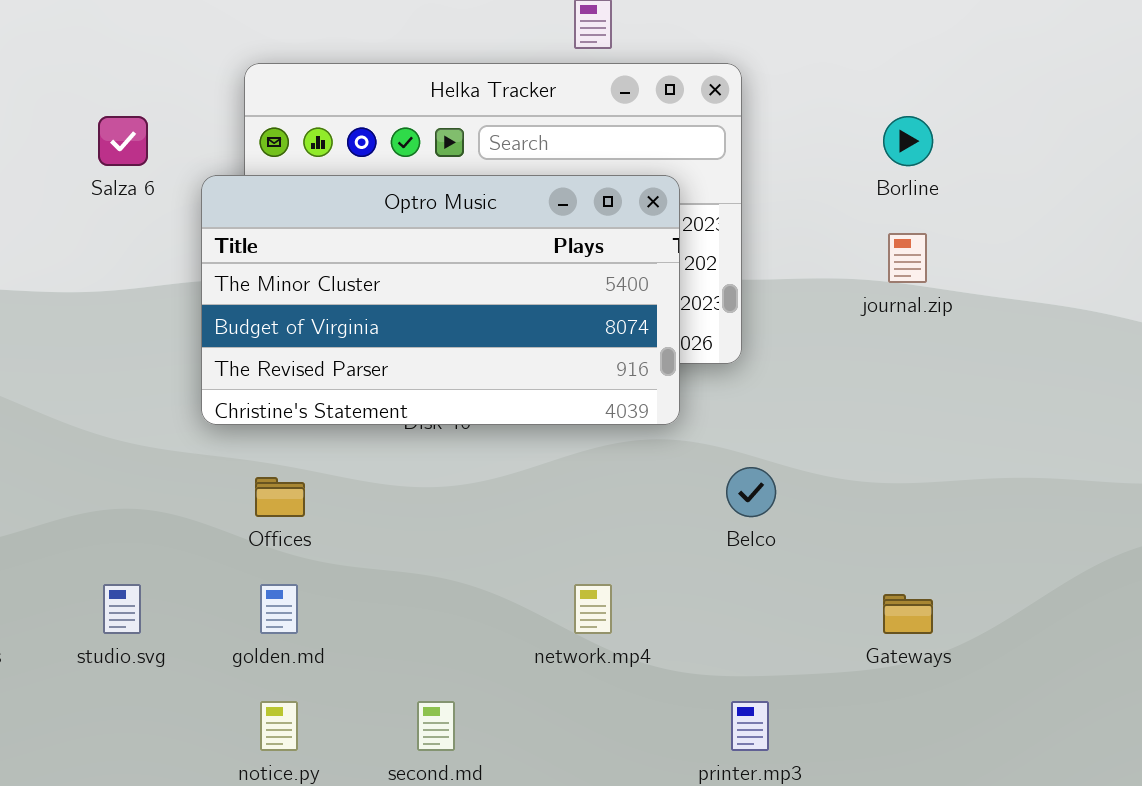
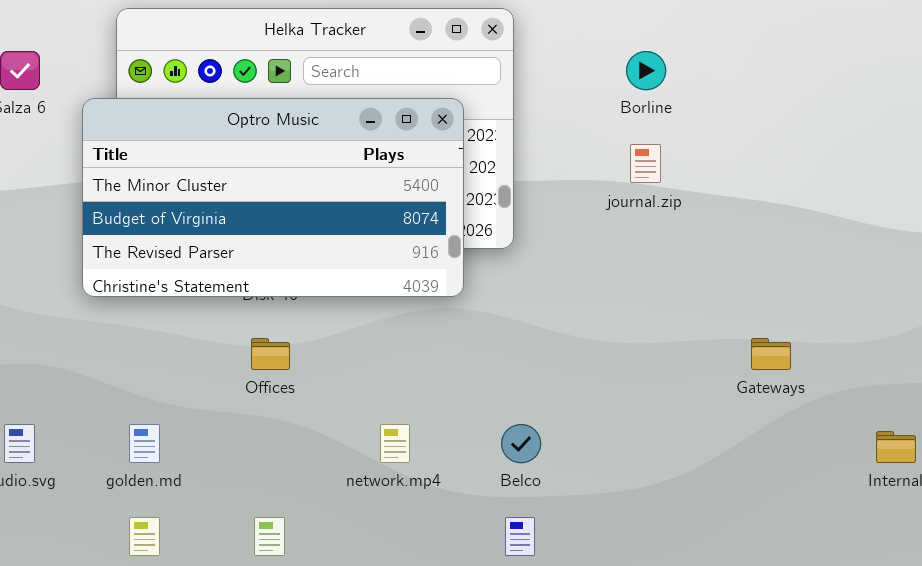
Belco: [726,467,776,517] -> [501,424,541,463], moved
Offices: [255,477,305,517] -> [251,338,290,370], moved
Gateways: [883,594,933,634] -> [751,338,791,370], moved

